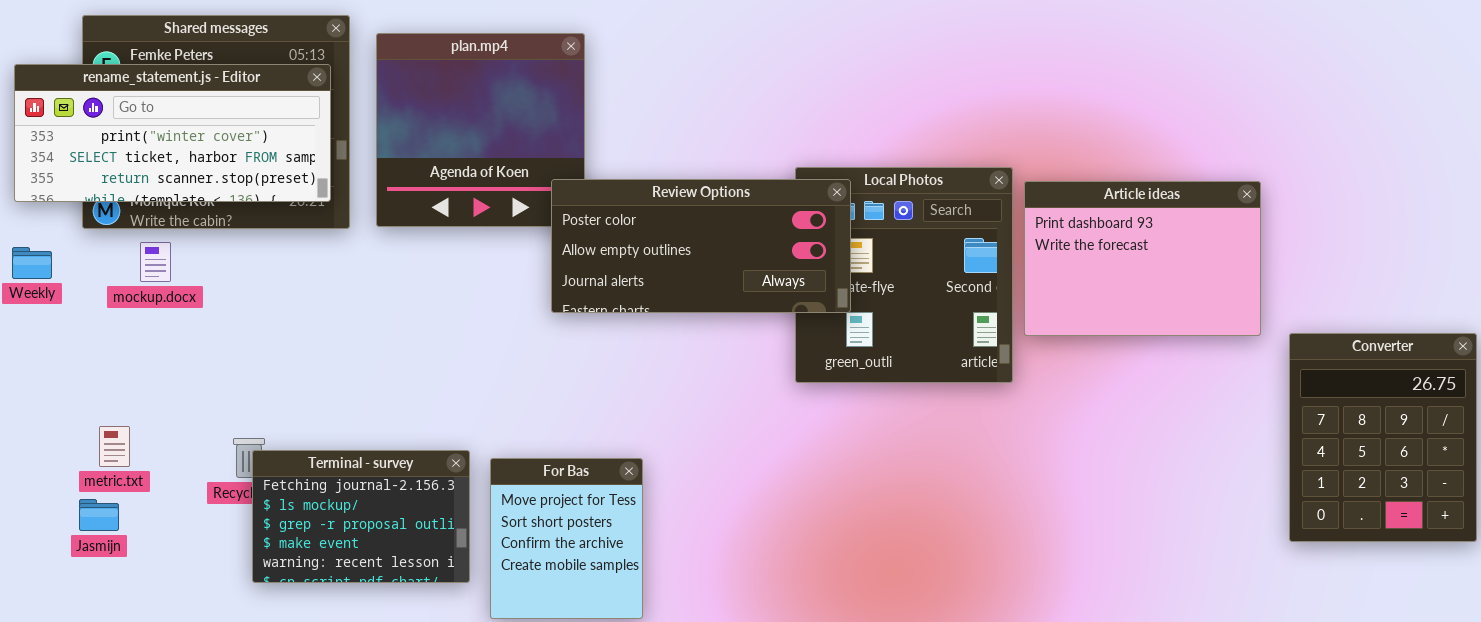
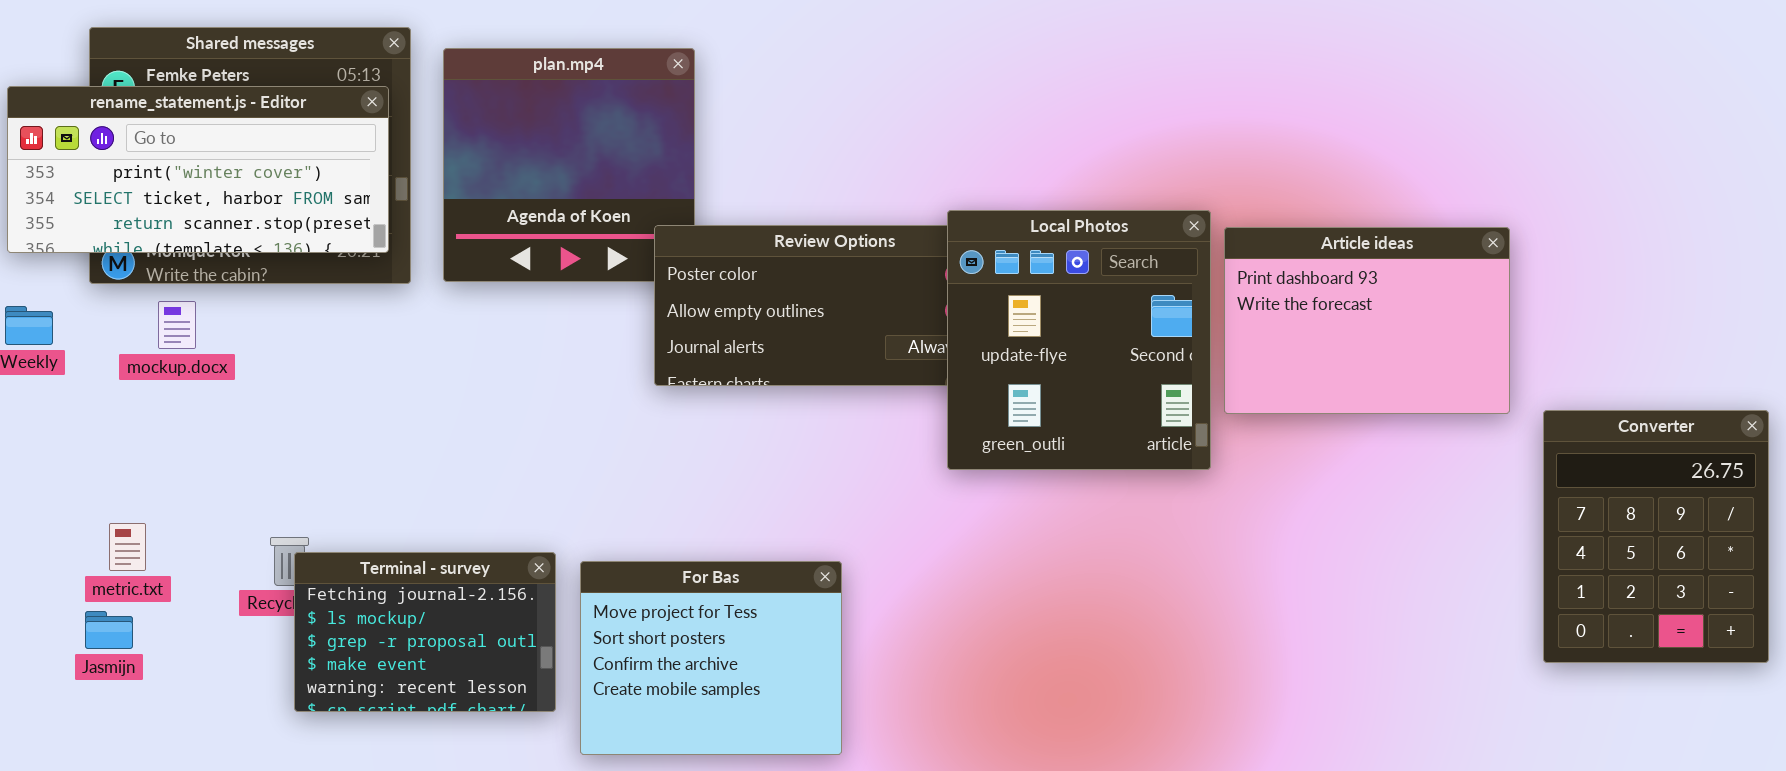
Local Photos: [795,167,1013,383] -> [947,210,1211,470], raised
For Bas: [490,458,643,619] -> [580,561,842,755], resized

